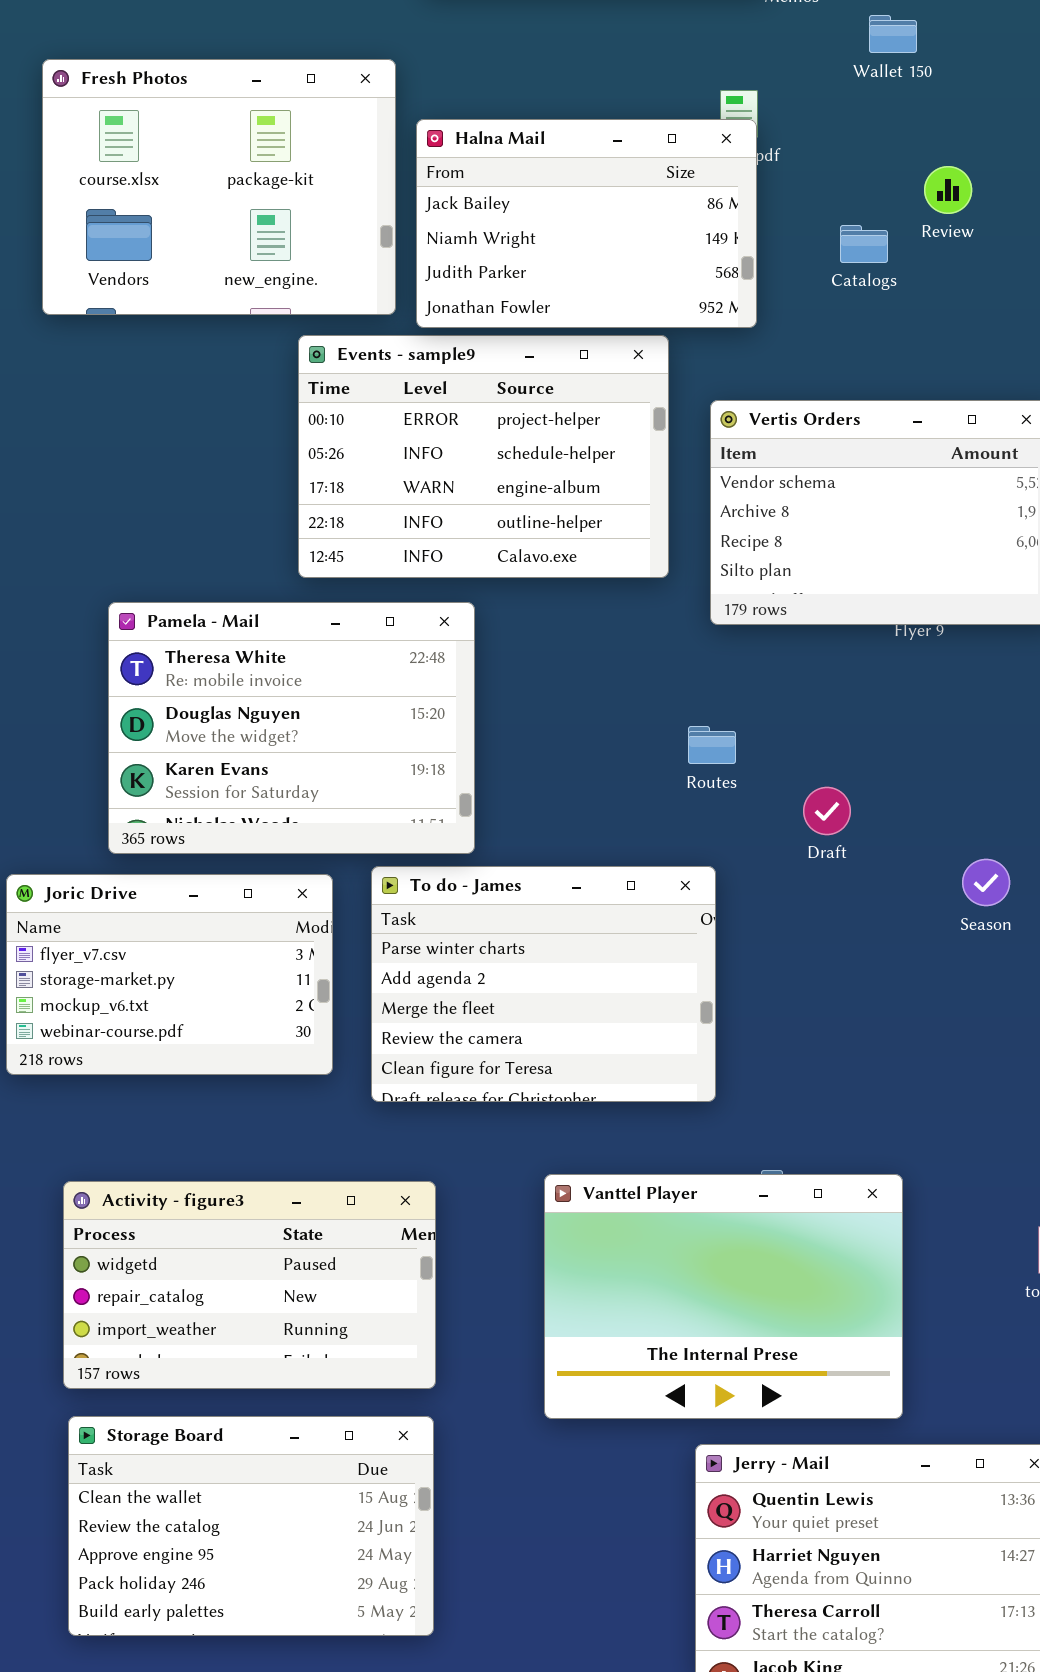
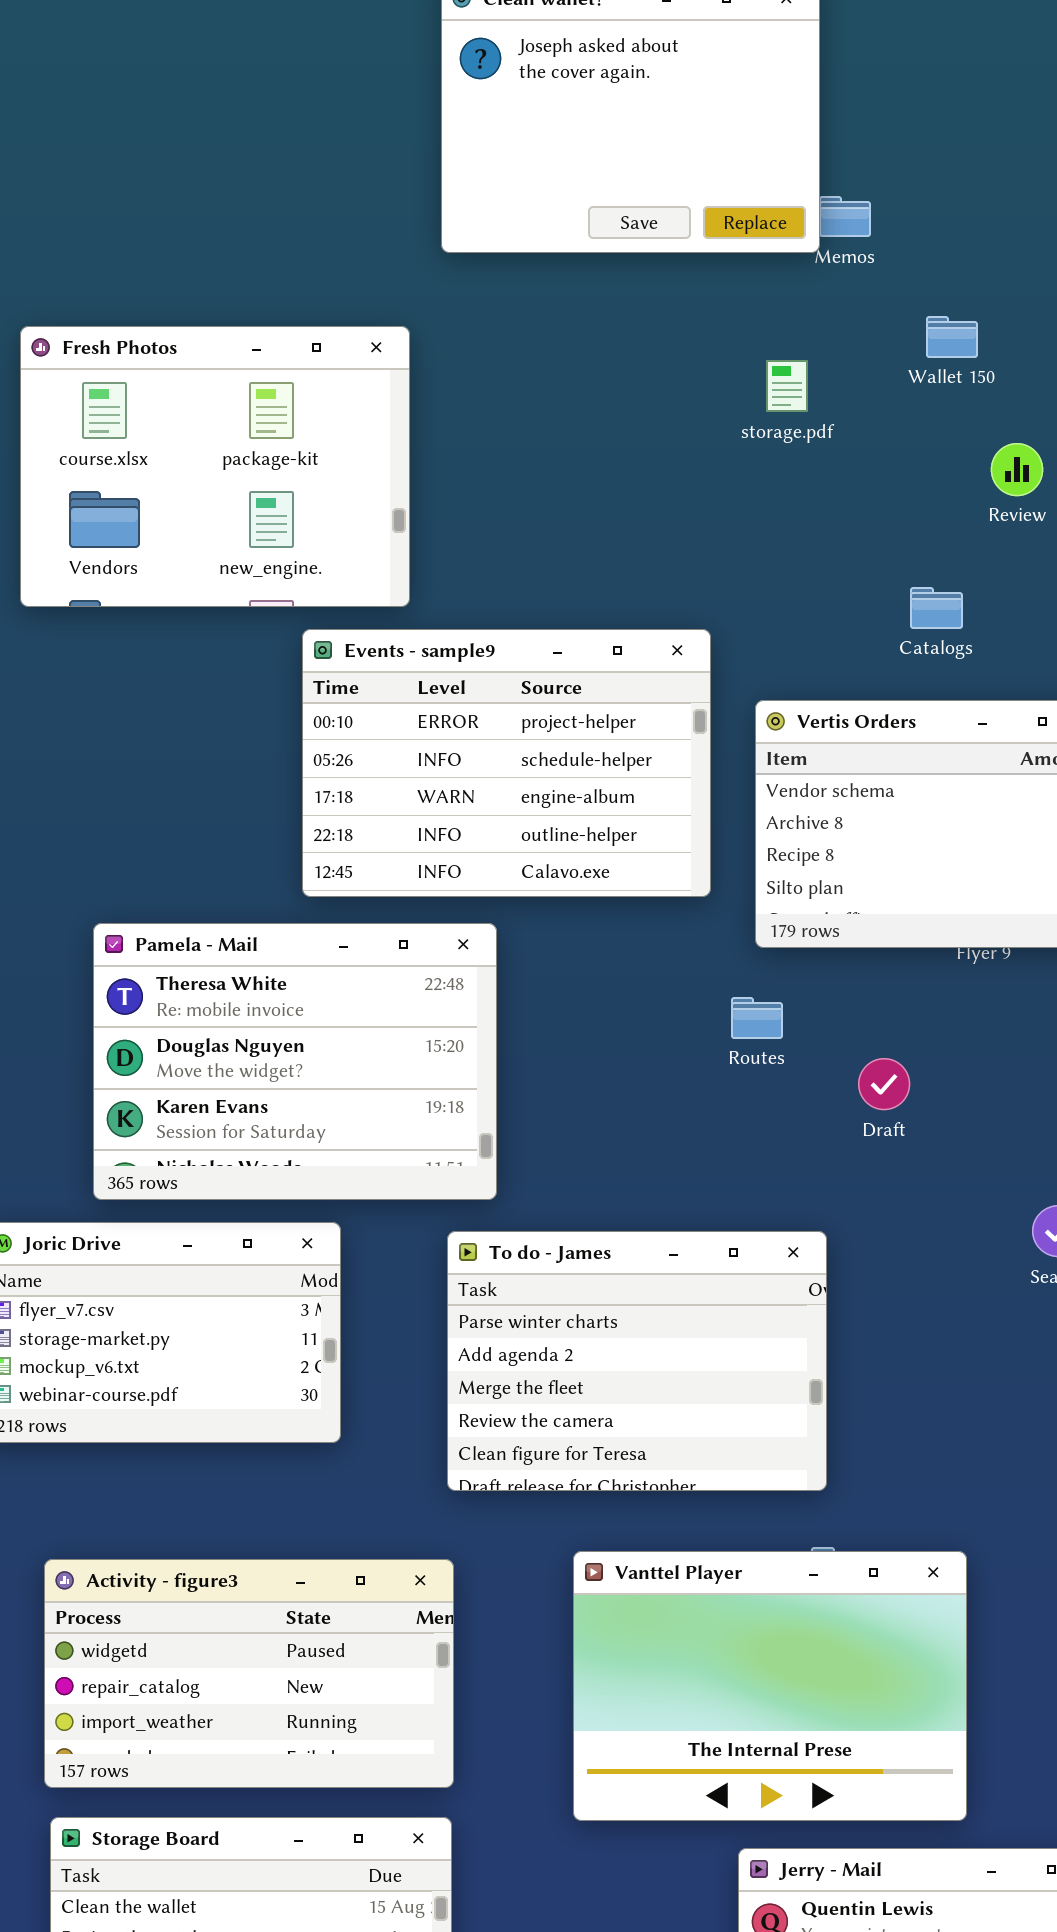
Wallet 150: [869,15,917,53] -> [926,316,978,358], moved
Halna Mail: [416,119,757,328] -> none, closed
Catalogs: [840,225,888,263] -> [910,587,963,629], moved
Routes: [688,726,736,764] -> [731,997,783,1039], moved
Draft: [803,787,851,835] -> [858,1058,910,1110], moved
To do - James: [371,866,716,1102] -> [447,1231,827,1491], moved

